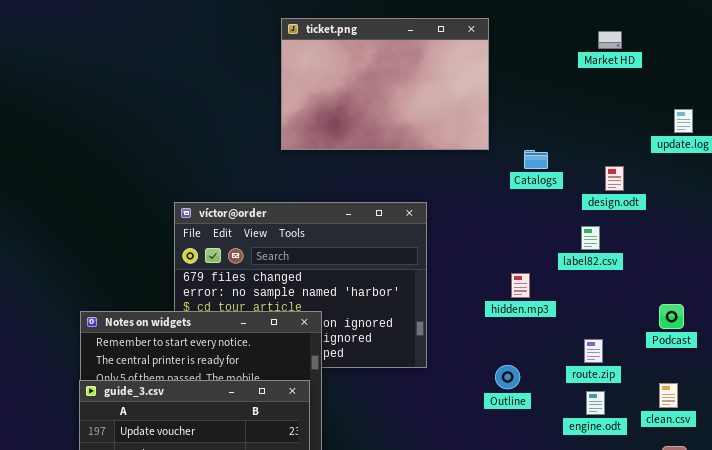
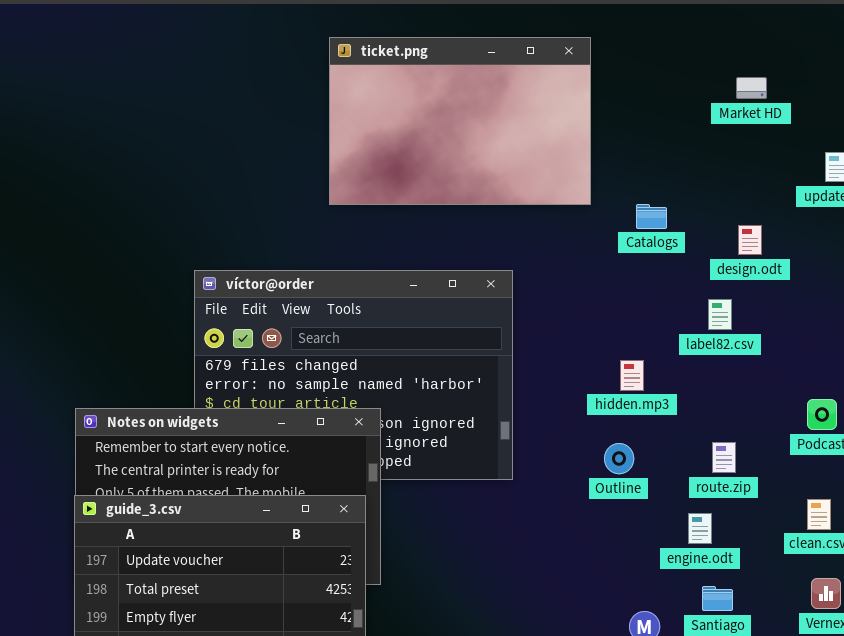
Market HD: [598,31,622,49] -> [736,77,767,99], moved
Outline: [495,365,520,389] -> [604,443,634,474], moved
engine.odt: [586,391,605,415] -> [688,513,712,544], moved

